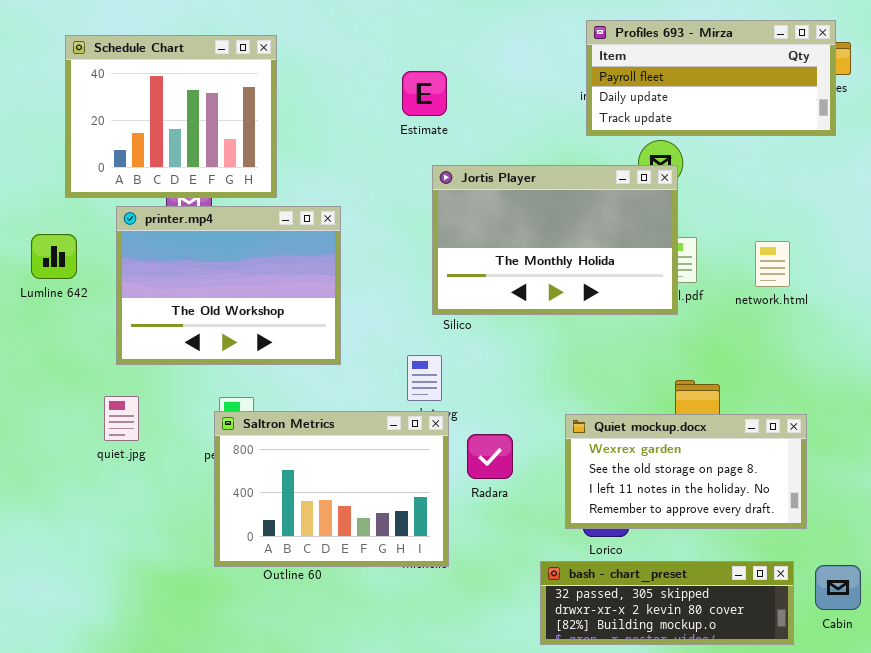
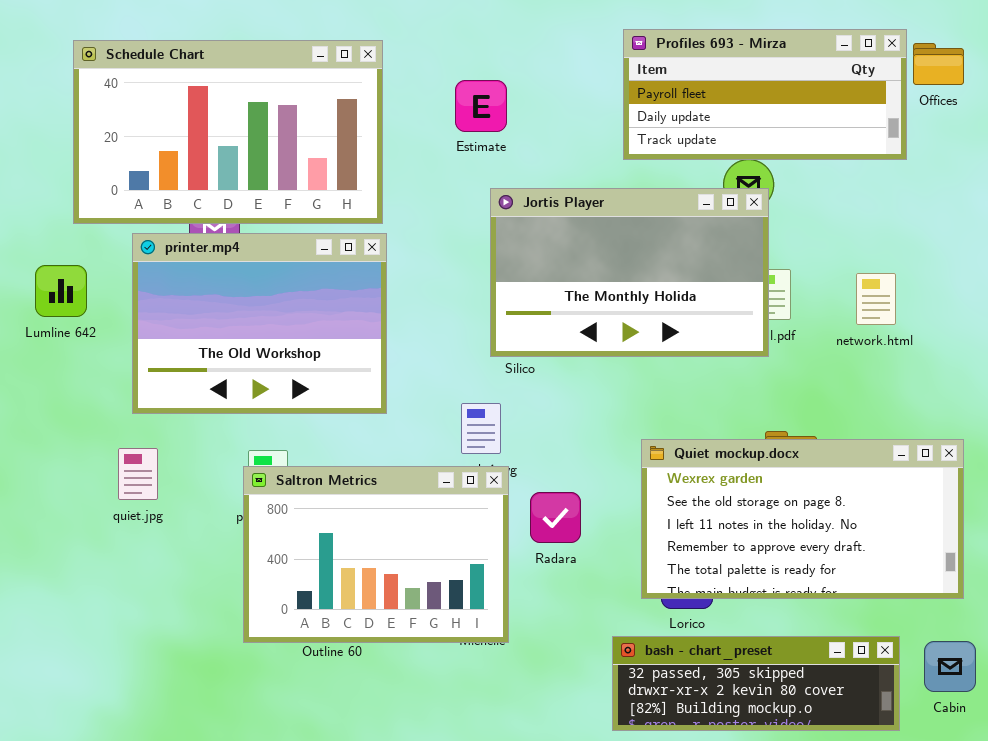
Profiles 693 - Mirza: [586,20,836,136] -> [623,29,907,160], moved
Schedule Chart: [65,35,277,198] -> [73,40,383,224], resized
Quiet mockup.docx: [565,414,807,529] -> [641,439,964,599], resized

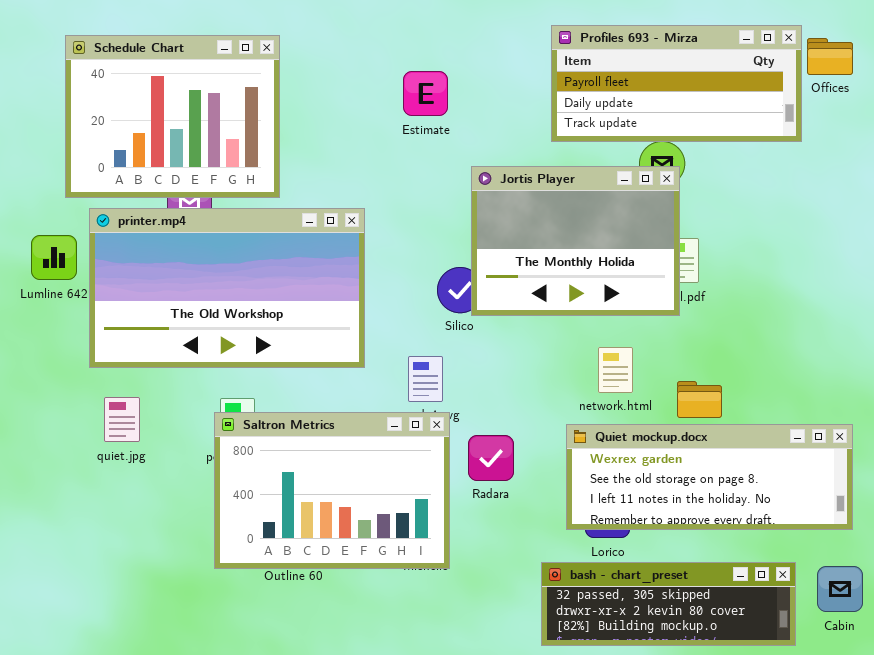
Schedule Chart: [73,40,383,224] -> [65,35,280,198], resized
Jortis Player: [490,188,769,357] -> [471,166,680,316], resized
printer.mp4: [132,233,387,414] -> [89,208,365,368], moved, resized
network.html: [856,273,896,325] -> [598,347,633,393], moved
Quiet mockup.docx: [641,439,964,599] -> [566,424,853,530], resized

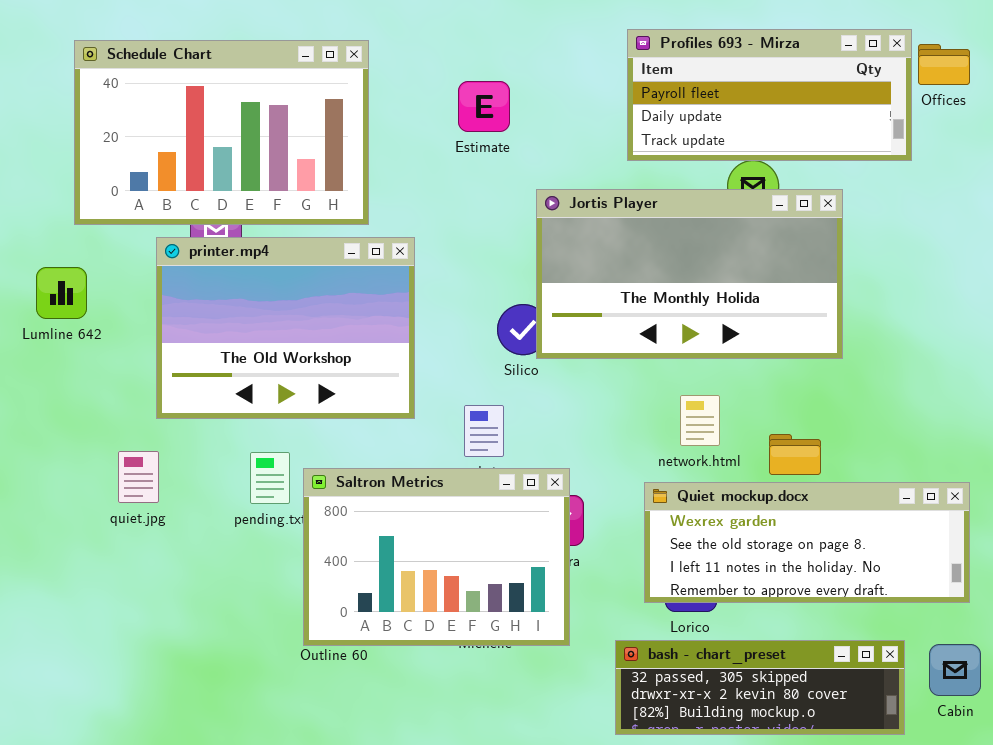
Schedule Chart: [65,35,280,198] -> [74,40,369,225], resized
Jortis Player: [471,166,680,316] -> [536,189,843,359], resized
printer.mp4: [89,208,365,368] -> [156,237,415,419], resized
Saltron Metrics: [214,412,450,569] -> [303,468,570,646], moved

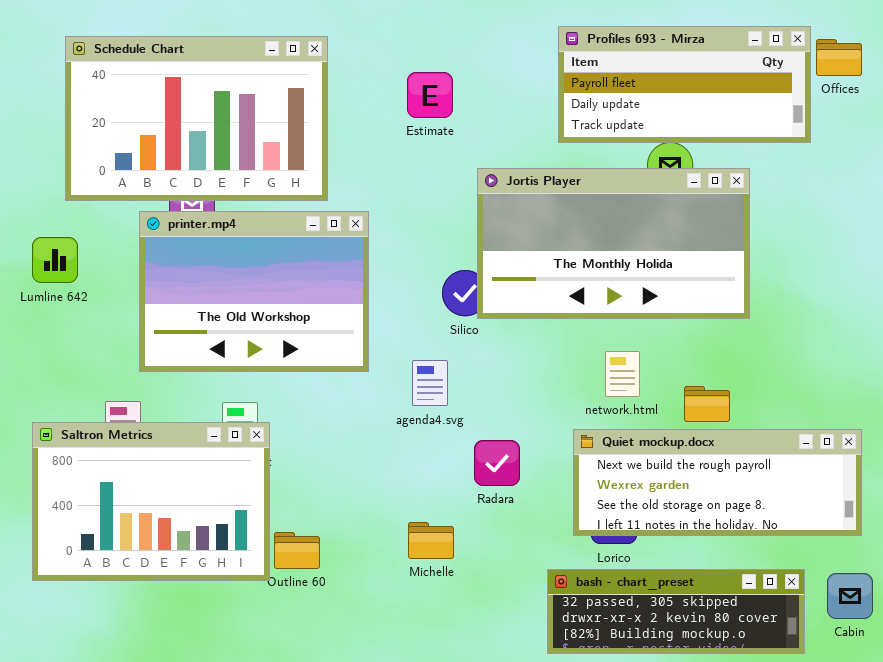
Saltron Metrics: [303,468,570,646] -> [32,422,270,581], moved
Quiet mockup.docx: [644,482,970,603] -> [573,429,862,536], scrolled up 1 row

